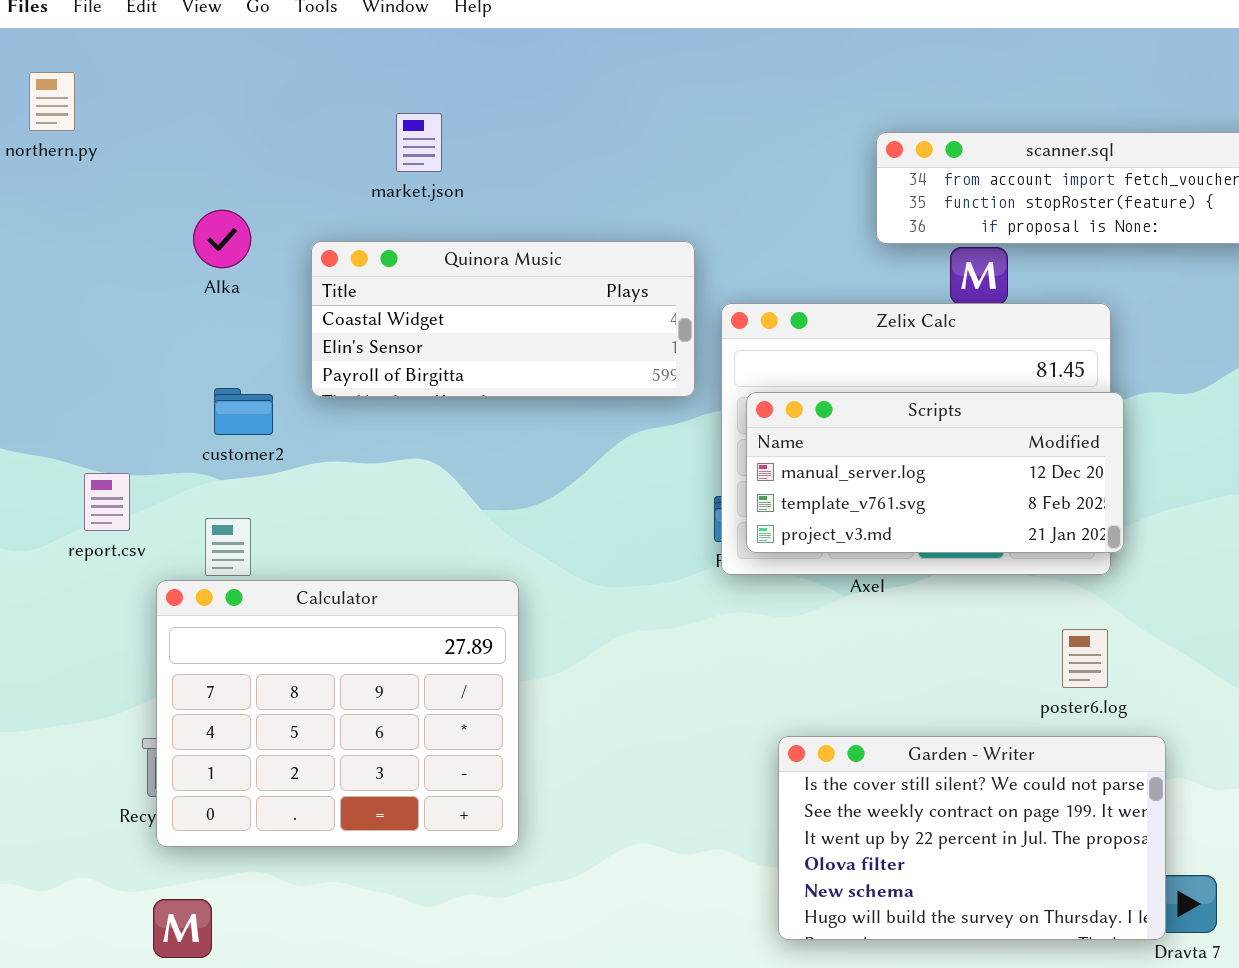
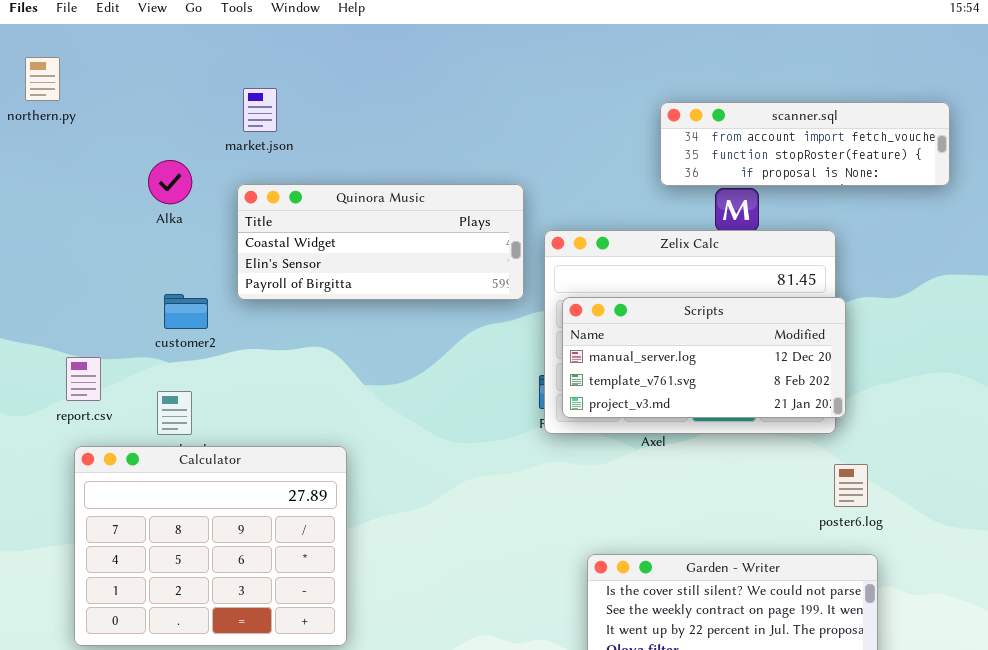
market.json: [396,113,442,172] -> [243,88,277,132], moved
Calculator: [156,580,519,847] -> [74,446,347,646], moved
poster6.log: [1062,629,1108,688] -> [834,464,868,507], moved

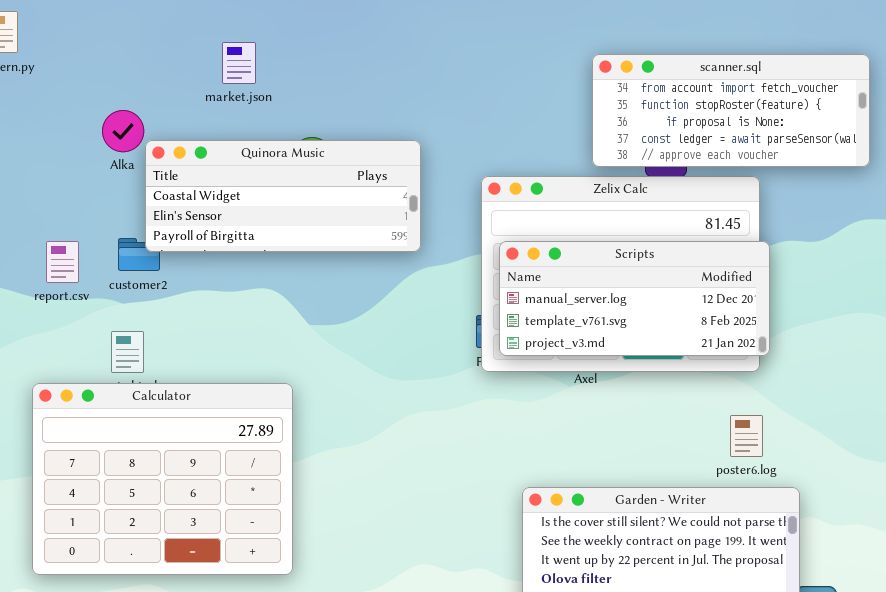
market.json: [243,88,277,132] -> [222,42,256,84], moved
scanner.sql: [660,102,950,186] -> [592,54,870,167], resized
Quinora Music: [237,184,524,300] -> [145,140,421,252], moved
report.csv: [66,357,101,401] -> [46,241,79,283], moved
poster6.log: [834,464,868,507] -> [730,415,763,457], moved

